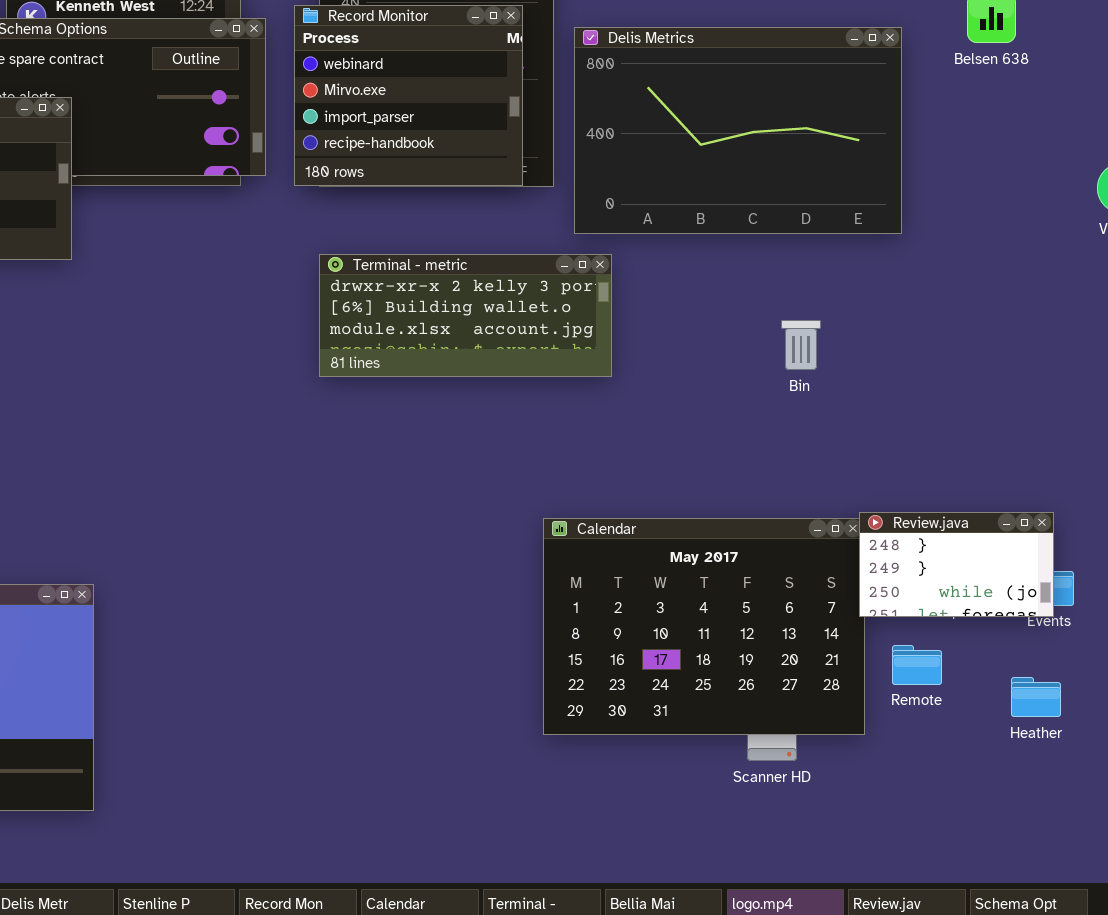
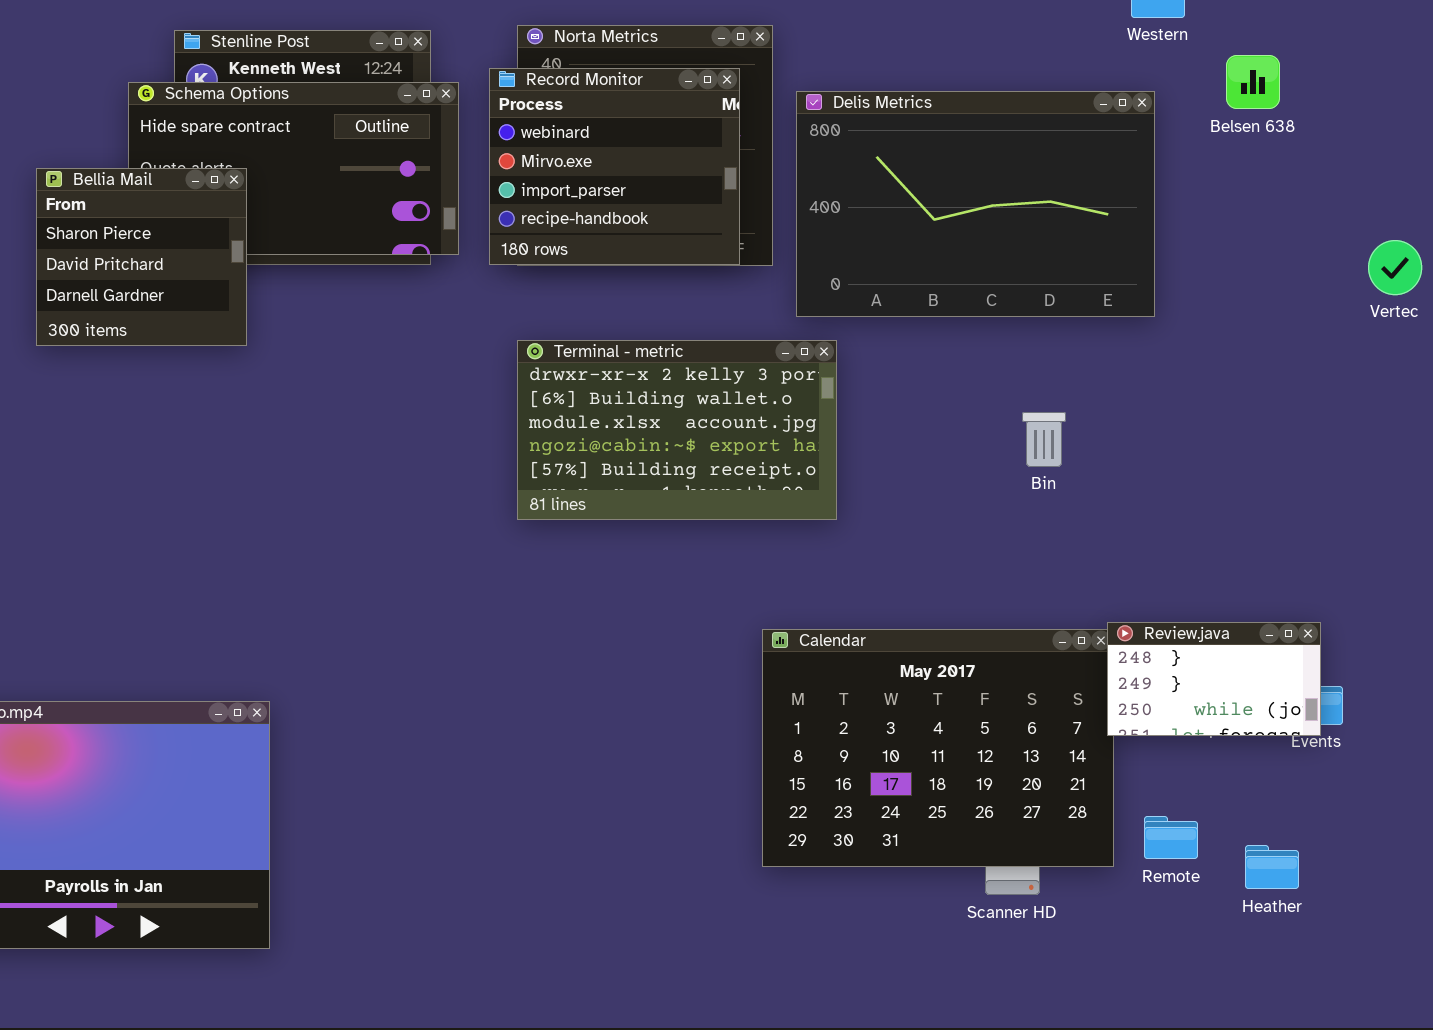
Terminal - metric: [319,254,612,377] -> [517,340,837,520], resized
Remote: [892,645,942,685] -> [1144,816,1198,859], moved
Heather: [1011,677,1061,717] -> [1245,845,1299,889], moved

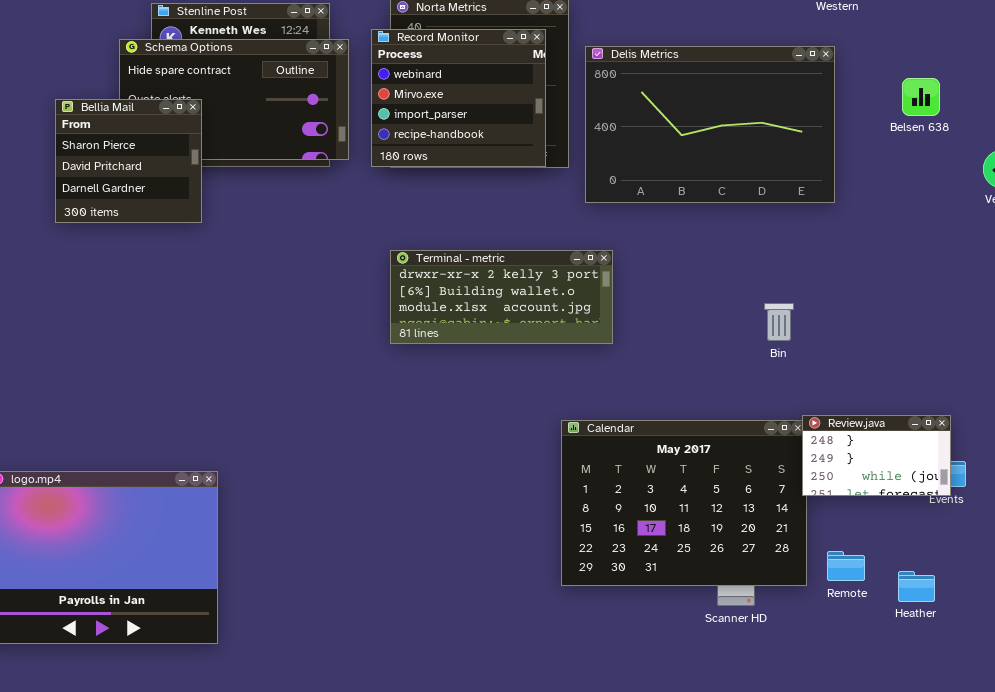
Belsen 638: [1226,55,1280,109] -> [902,78,940,116], moved
Terminal - metric: [517,340,837,520] -> [390,250,613,344], resized
Bin: [1022,412,1066,467] -> [764,303,794,341], moved

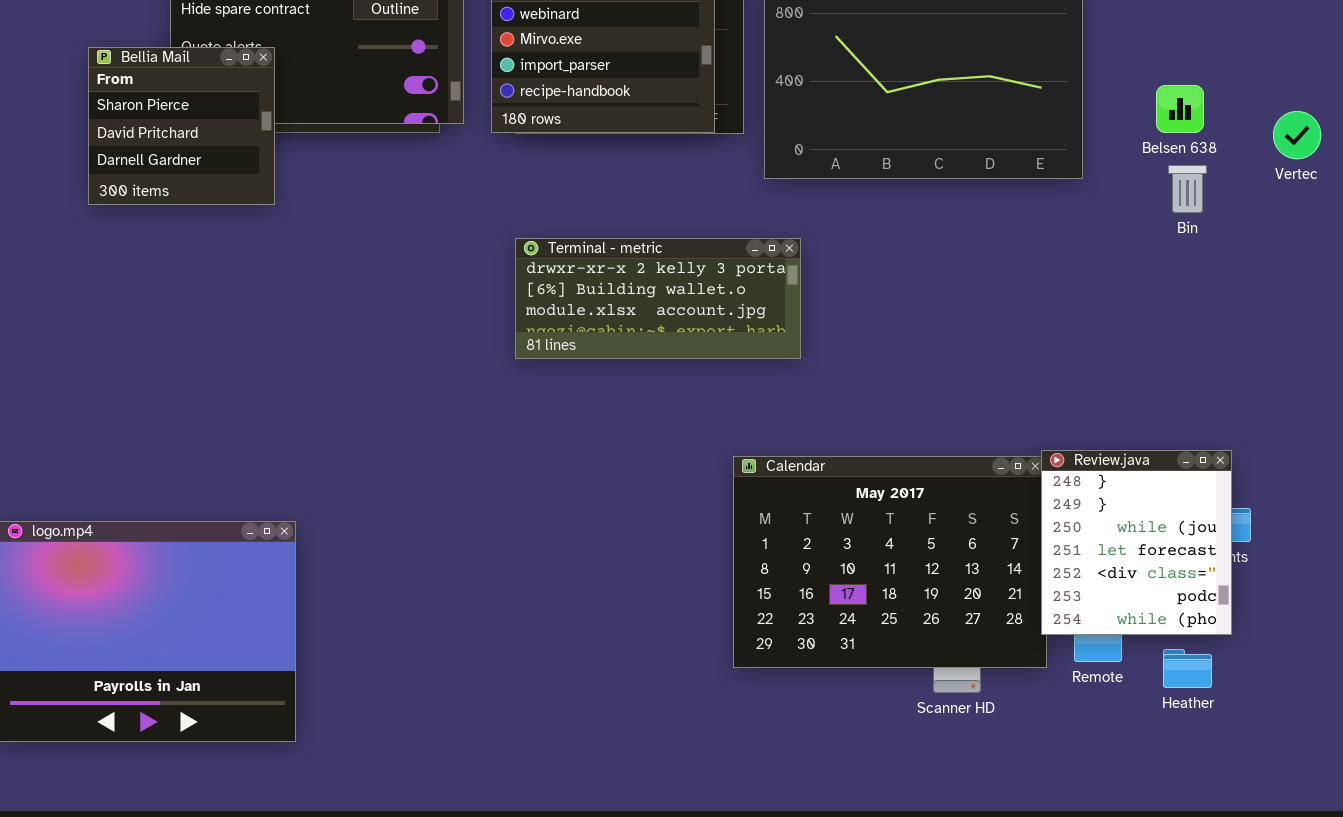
Belsen 638: [902,78,940,116] -> [1156,85,1204,133], moved
Bin: [764,303,794,341] -> [1168,165,1207,213], moved
Review.java: [802,415,951,496] -> [1041,450,1232,635], resized

